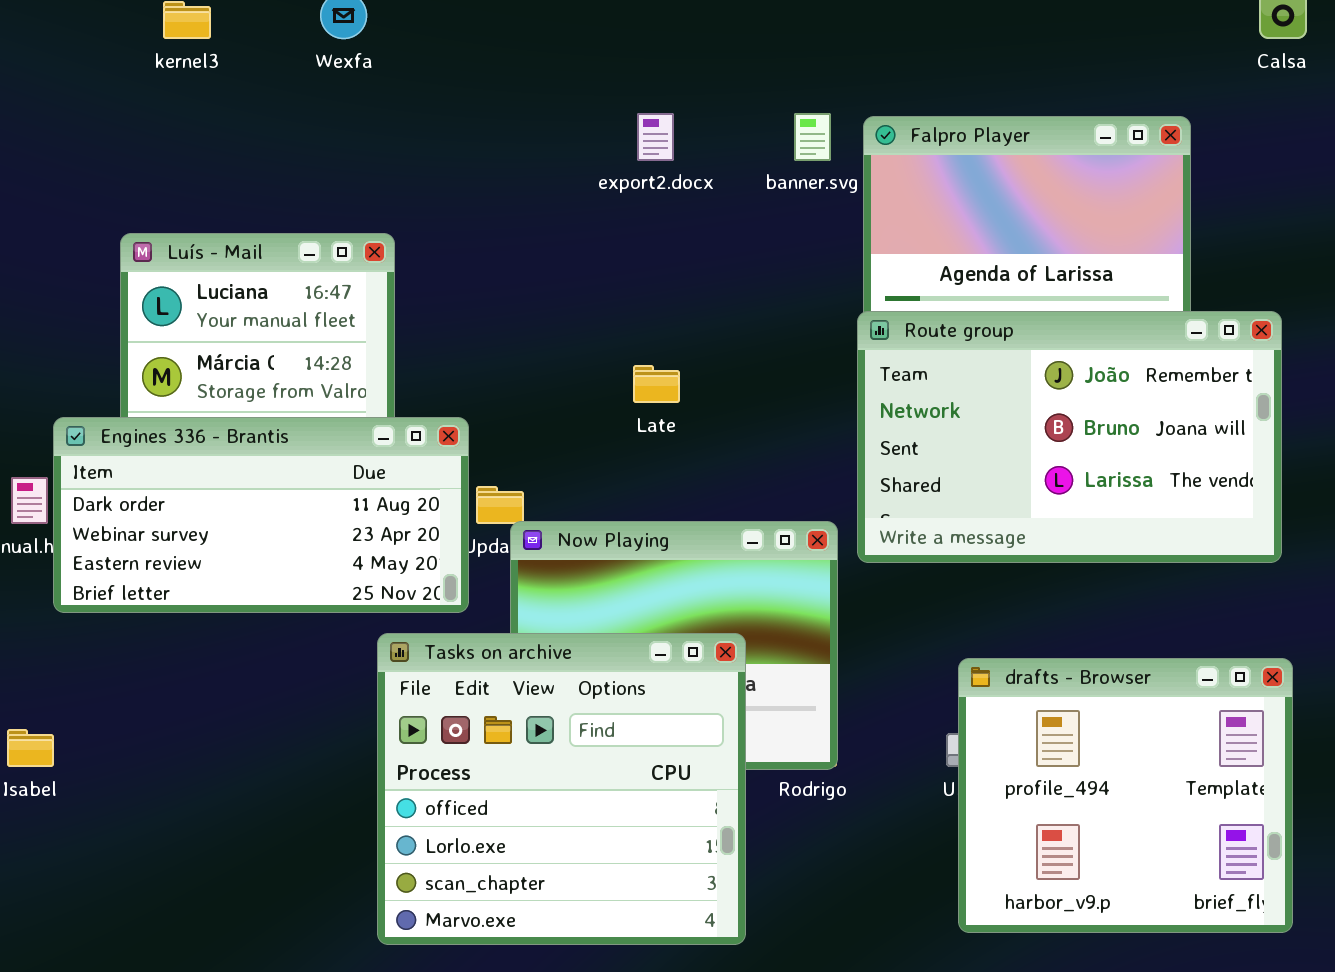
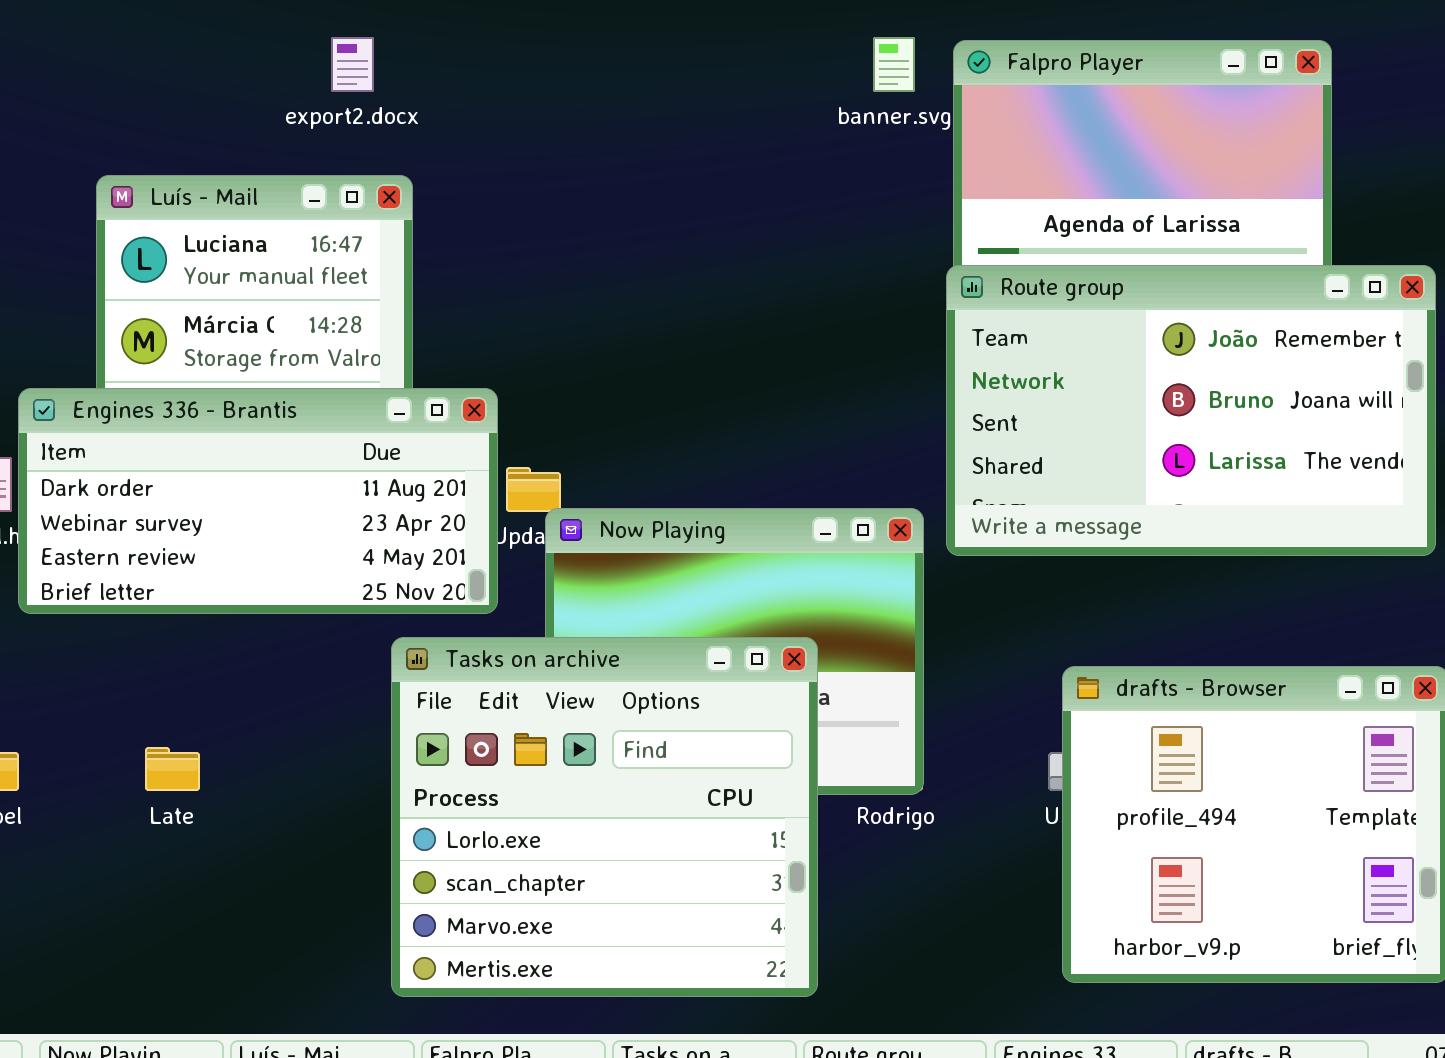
export2.docx: [637,113,674,161] -> [331,37,374,92], moved
Late: [633,365,680,403] -> [145,747,200,791], moved
Tasks on archive: [377,633,746,945] -> [391,637,818,997], scrolled down 1 row

